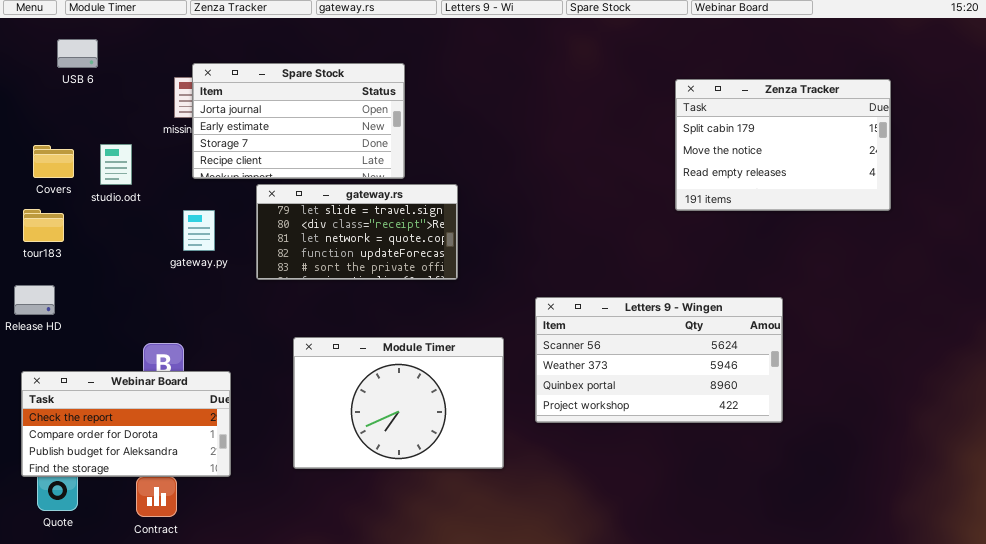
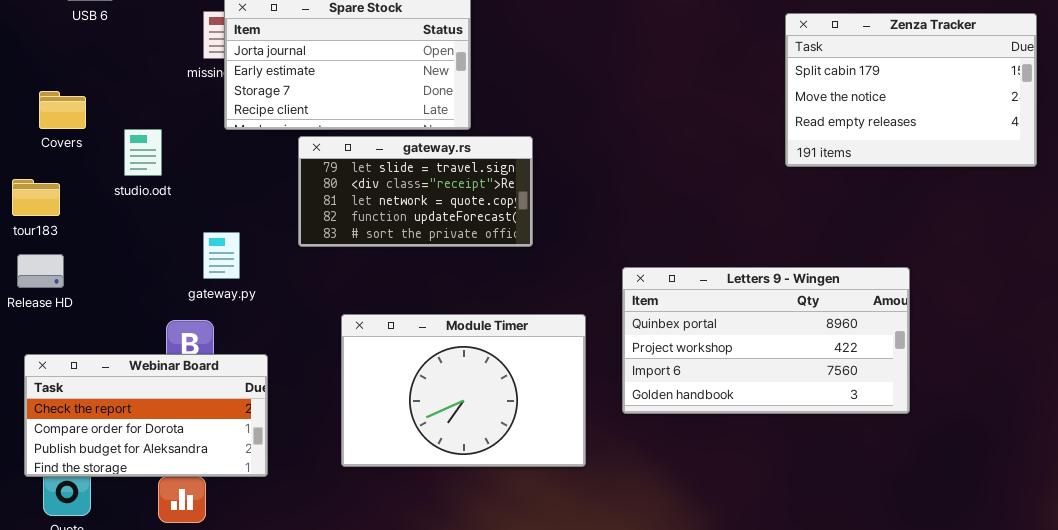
studio.odt: [100,144,132,185] -> [124,129,162,176], moved
tour183: [23,209,64,242] -> [12,179,60,216], moved
gateway.py: [183,210,215,251] -> [203,232,240,279], moved
Letters 9 - Wingen: [535,297,783,423] -> [622,267,910,414], scrolled down 2 rows

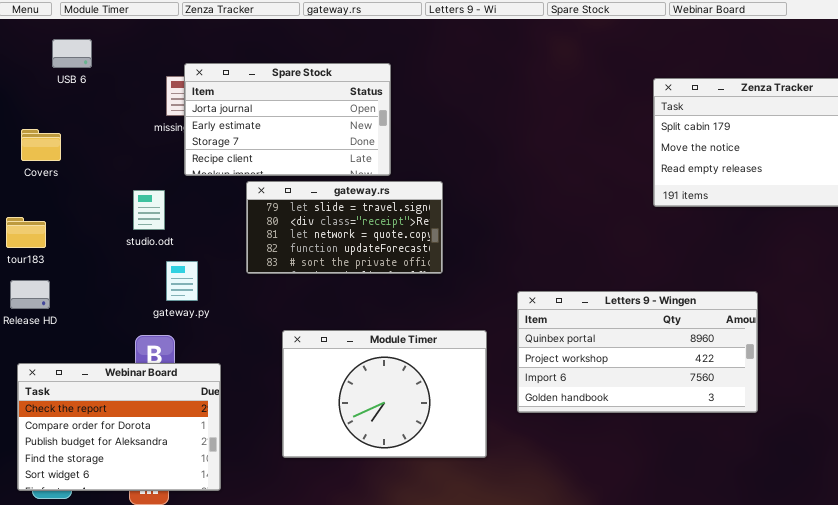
Covers: [39,91,86,129] -> [21,129,61,161], moved
studio.odt: [124,129,162,176] -> [133,190,165,230], moved
Webinar Board: [24,354,268,477] -> [17,363,221,491], resized

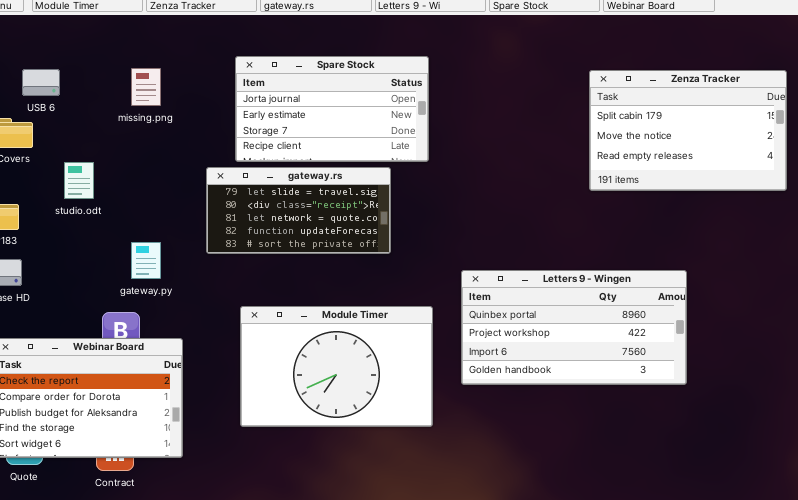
USB 6: [52,39,92,68] -> [22,69,60,96], moved
Spare Stock: [184,63,391,176] -> [235,56,429,162], moved
studio.odt: [133,190,165,230] -> [64,162,94,199], moved

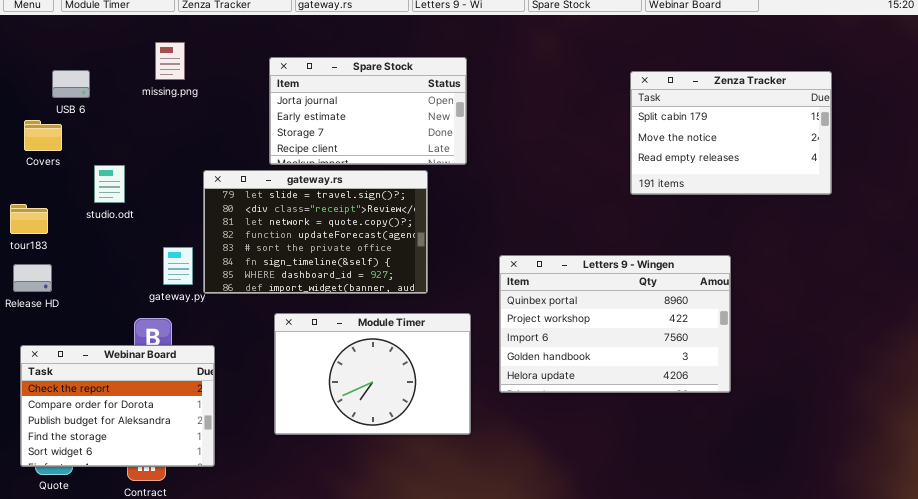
missing.png: [131,68,161,106] -> [155,42,185,80], moved
gateway.rs: [206,167,391,254] -> [203,170,428,294], resized
Letters 9 - Wingen: [461,270,687,385] -> [499,255,731,393], resized

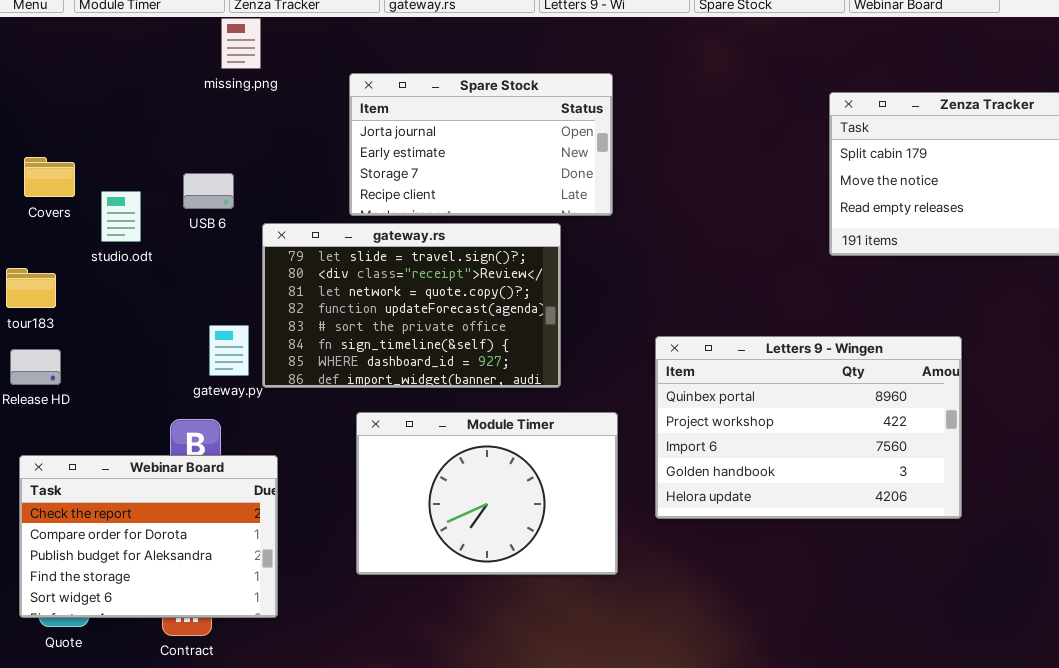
missing.png: [155,42,185,80] -> [221,18,261,69], moved
USB 6: [52,70,90,98] -> [183,173,234,209], moved
studio.odt: [94,165,125,203] -> [101,191,141,242], moved

